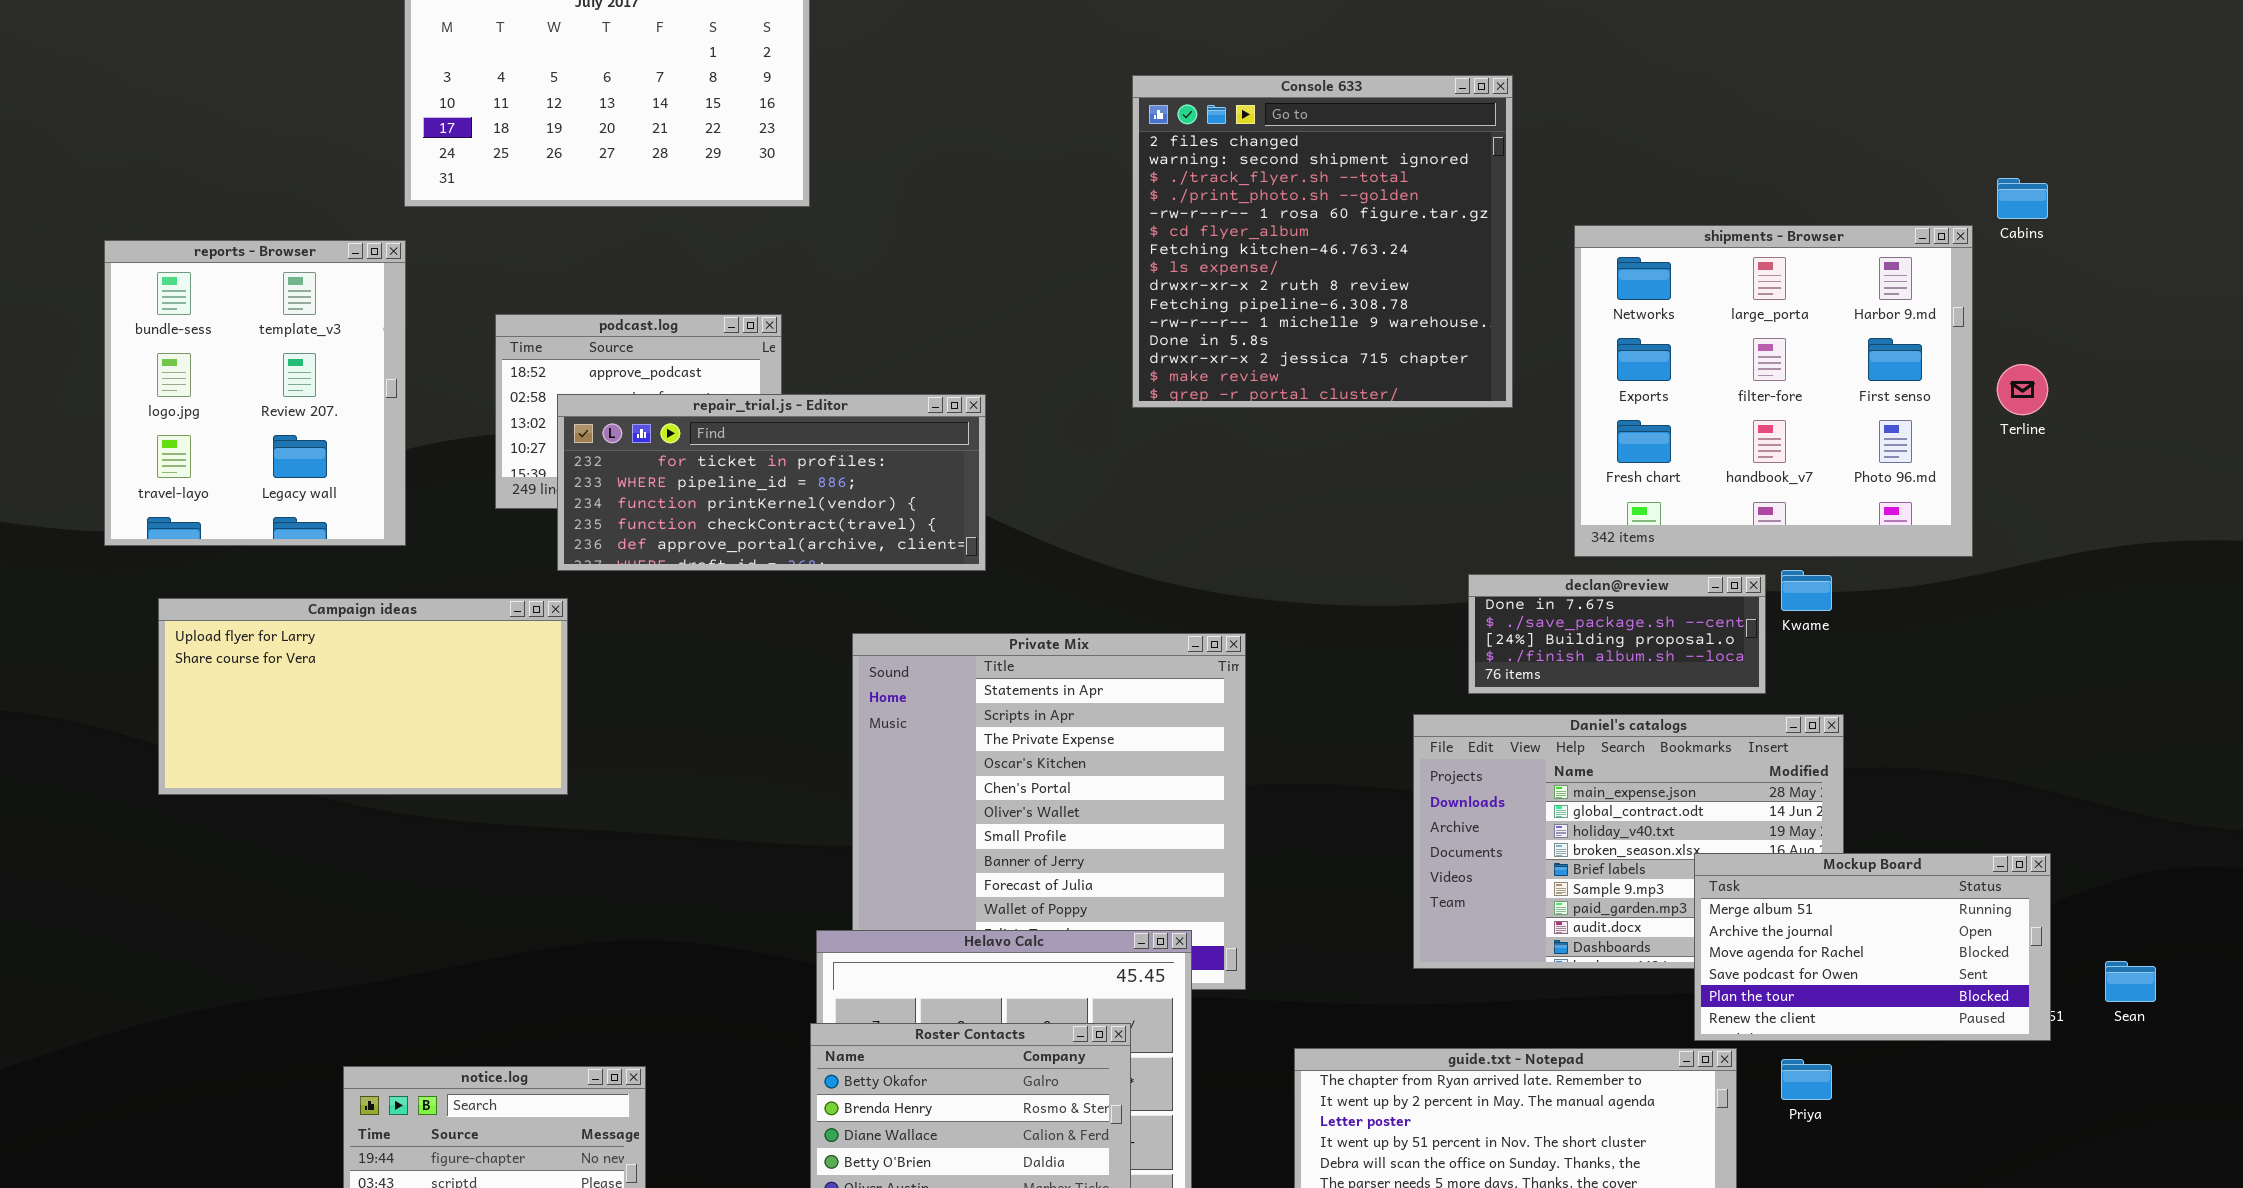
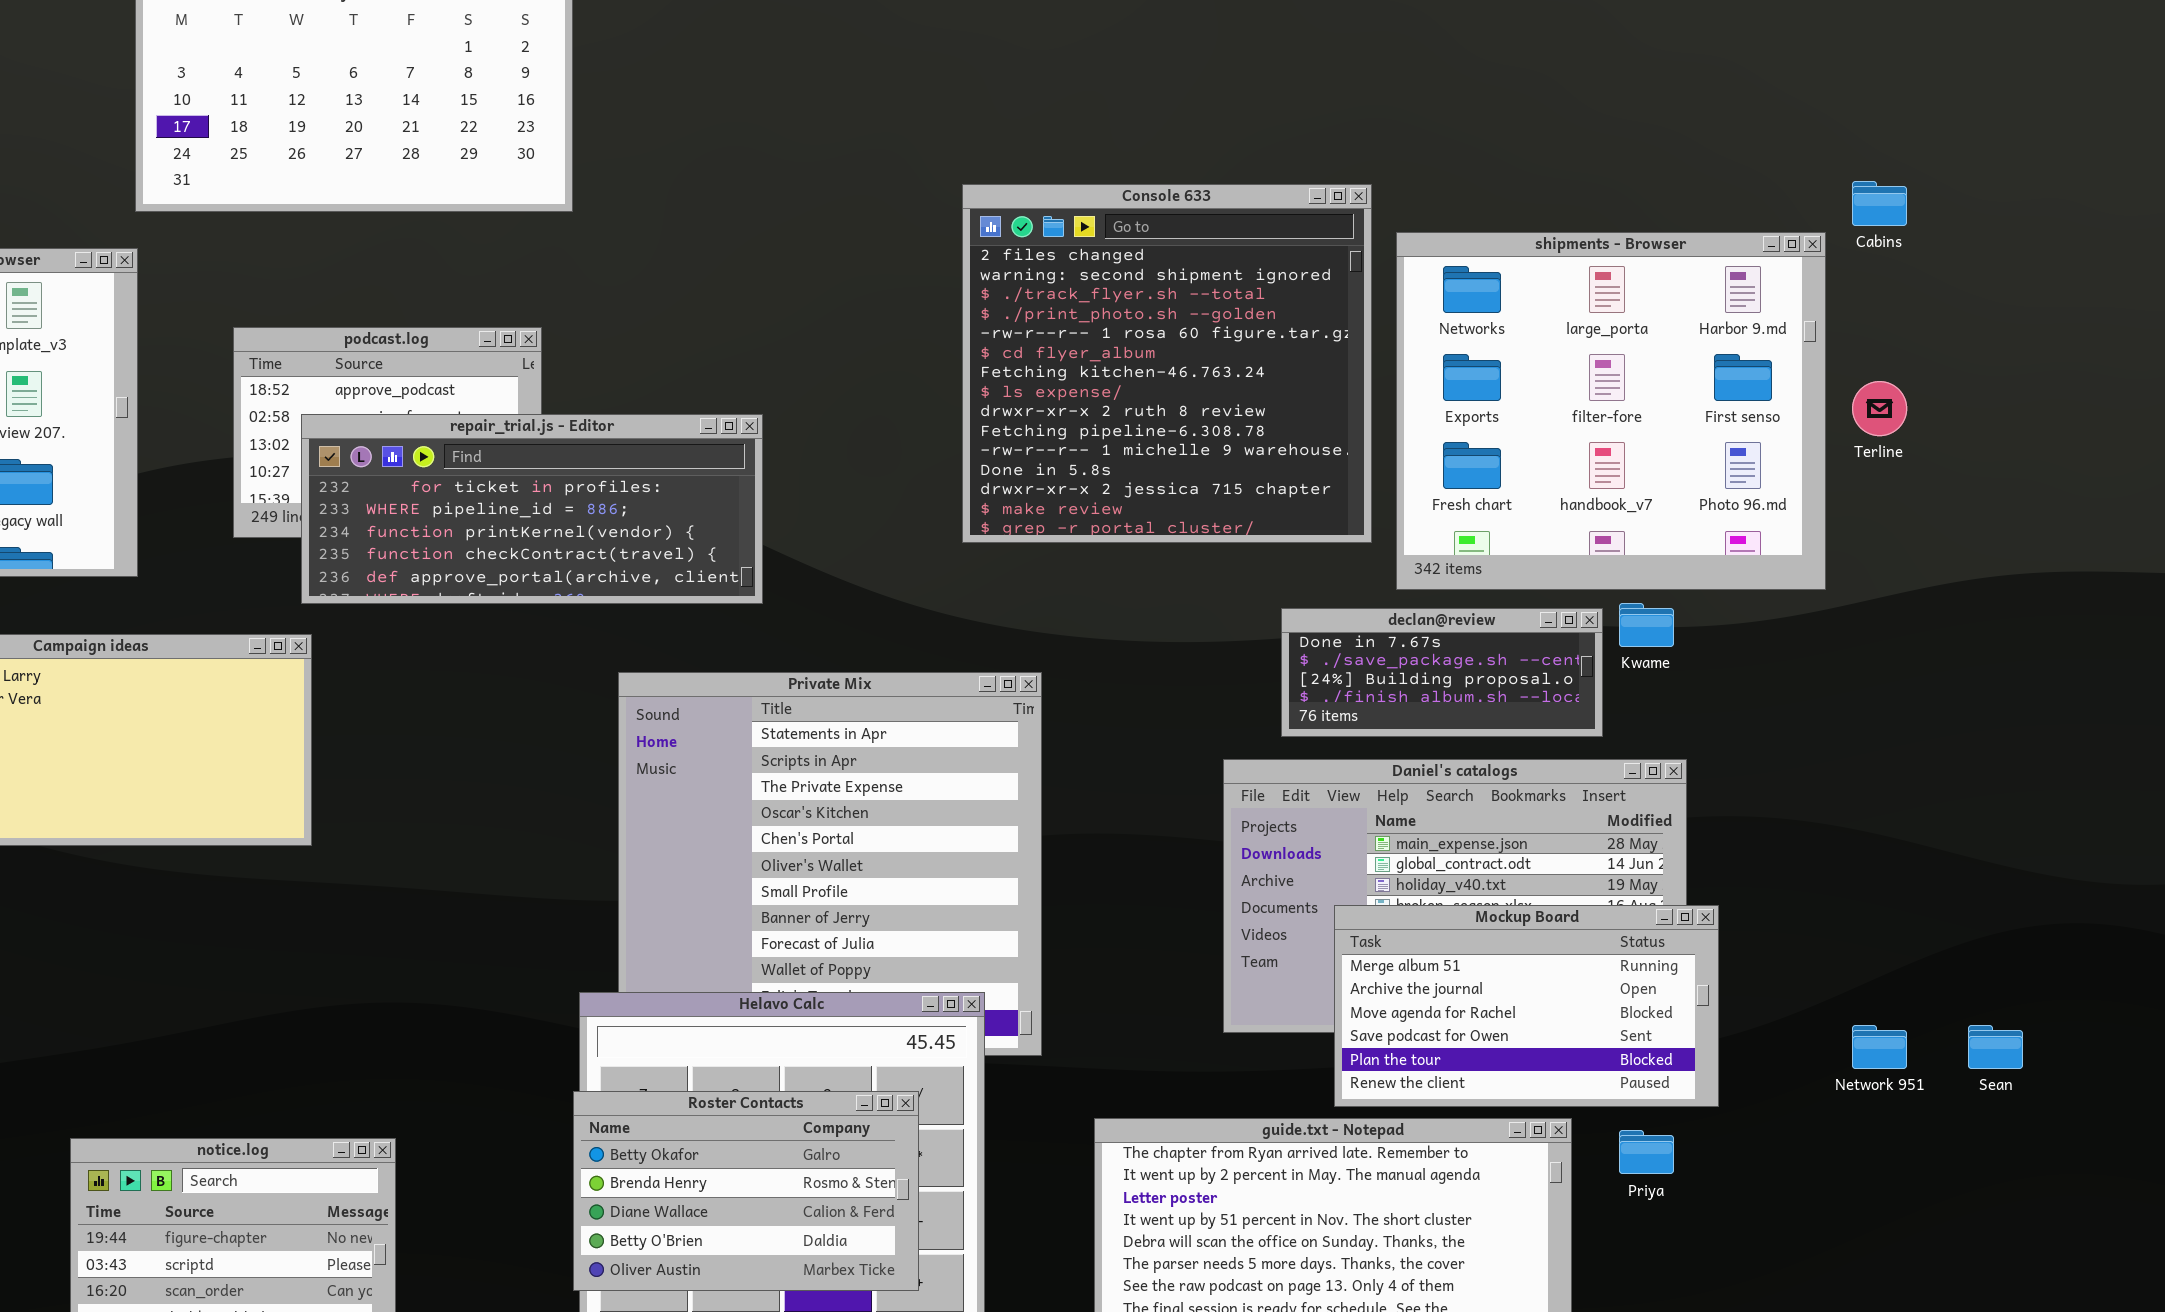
Console 633: [1132,75,1513,408] -> [962,184,1372,543], moved
Mockup Board: [1694,853,2051,1041] -> [1334,905,1719,1107], moved

